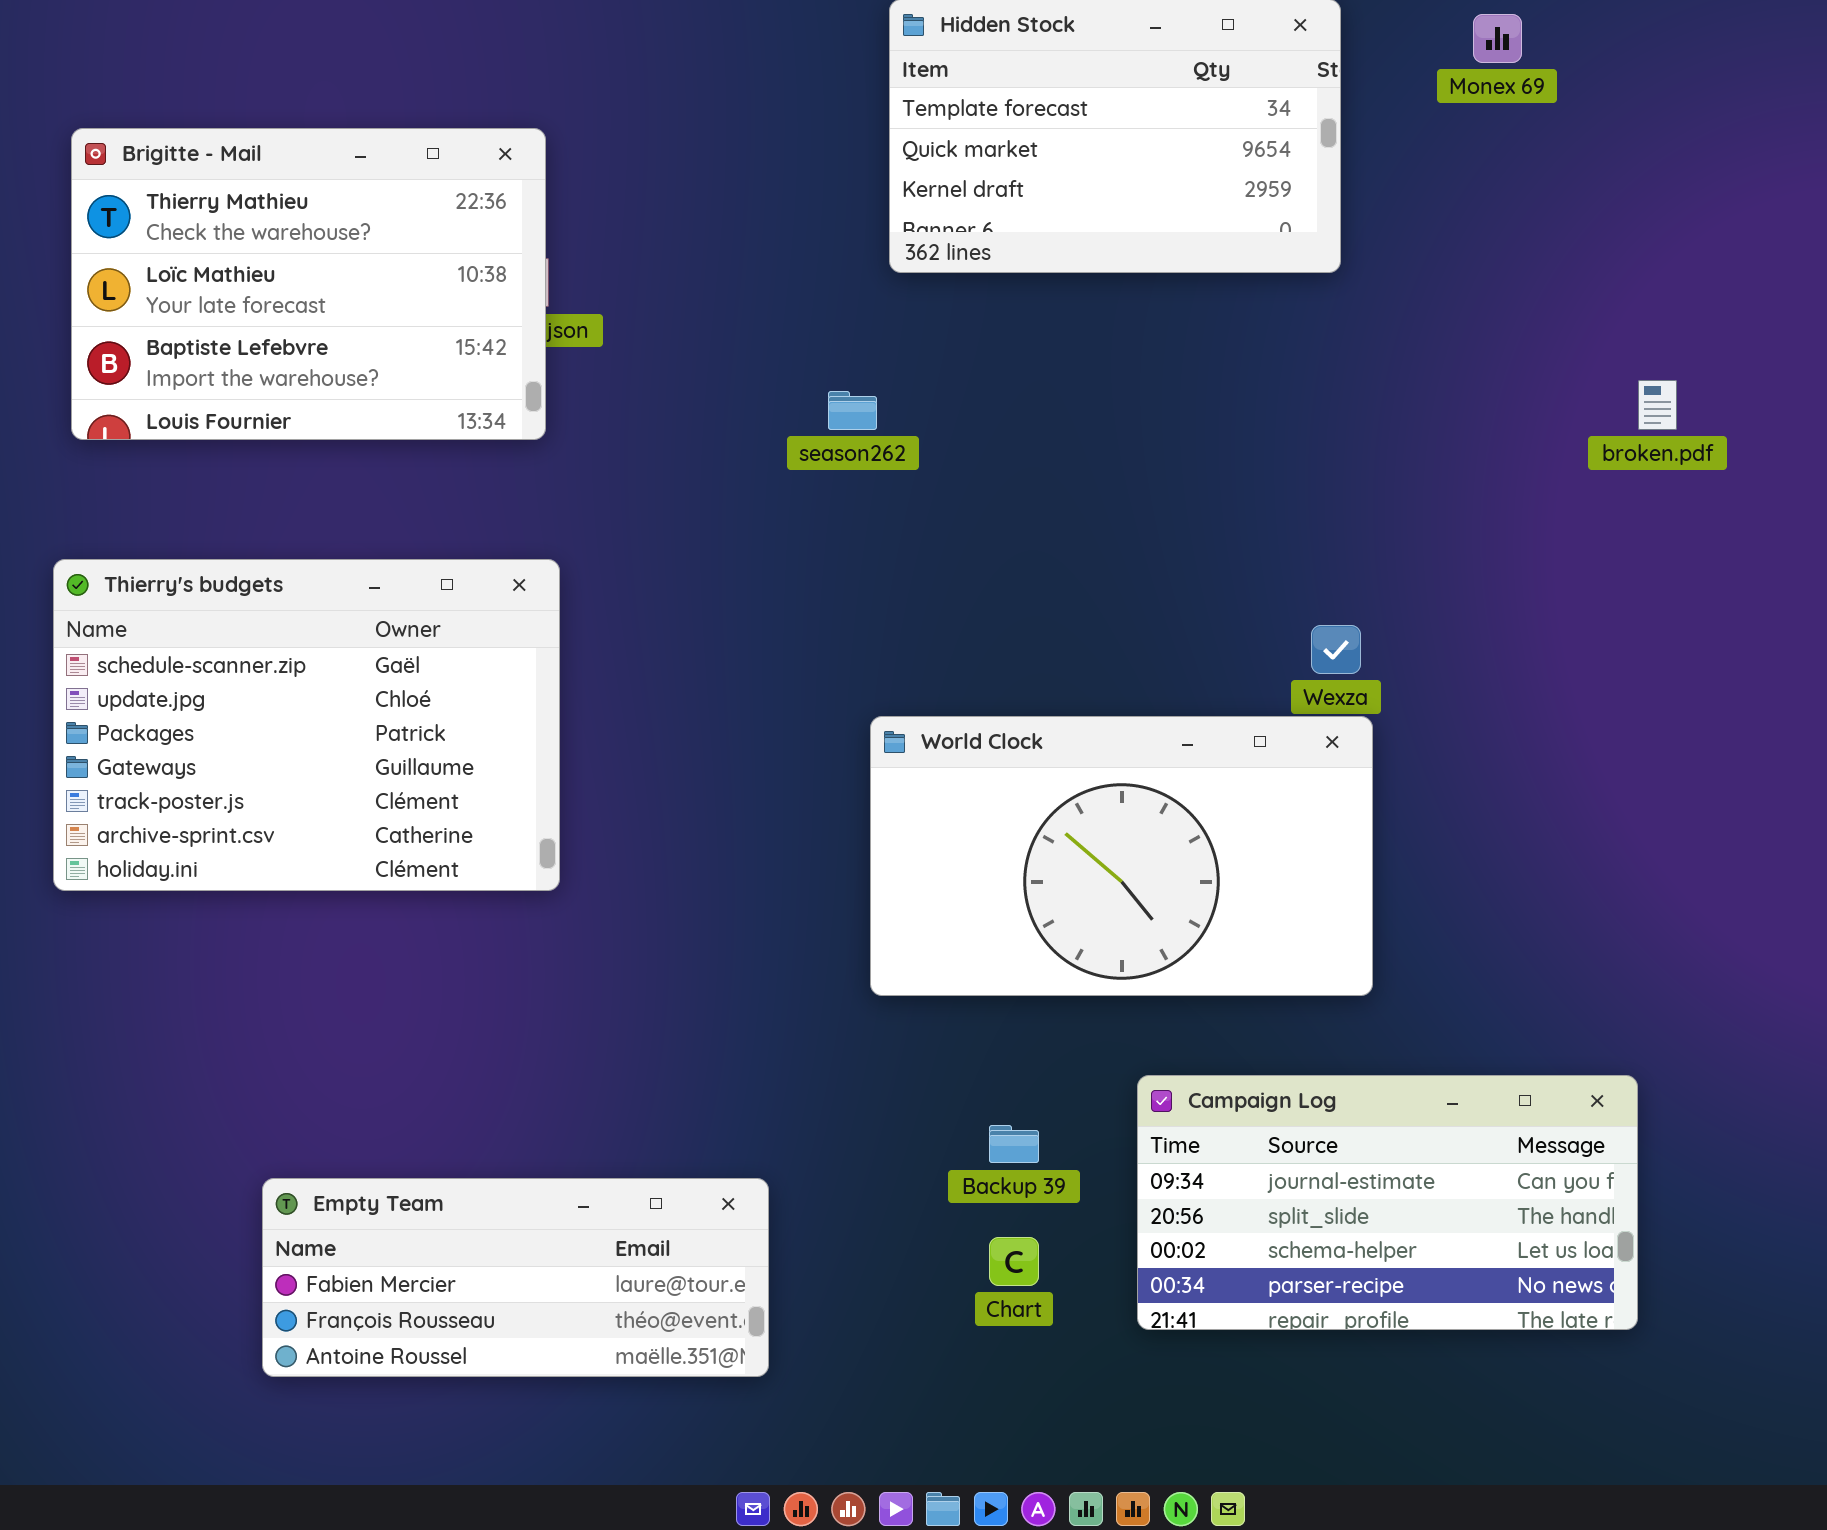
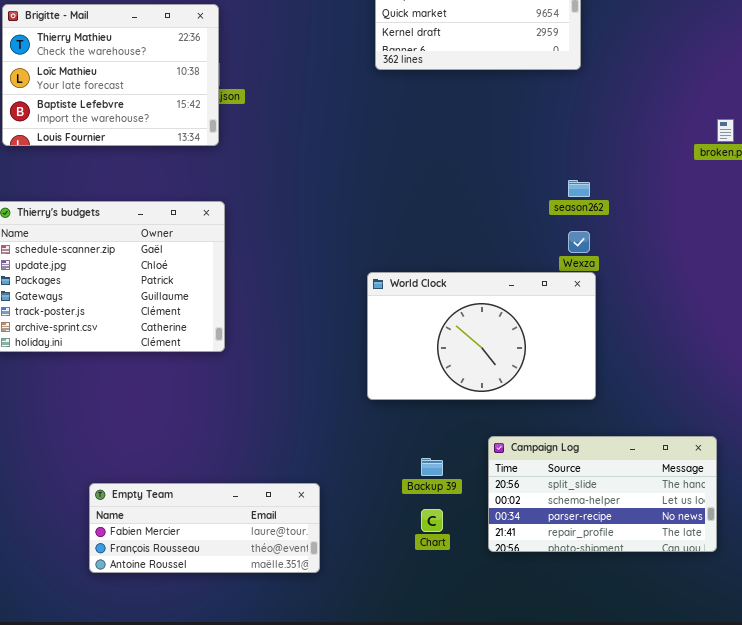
season262: [828,391,877,430] -> [568,180,590,197], moved
Campaign Log: [1137,1075,1638,1330] -> [488,436,717,552], scrolled down 1 row

